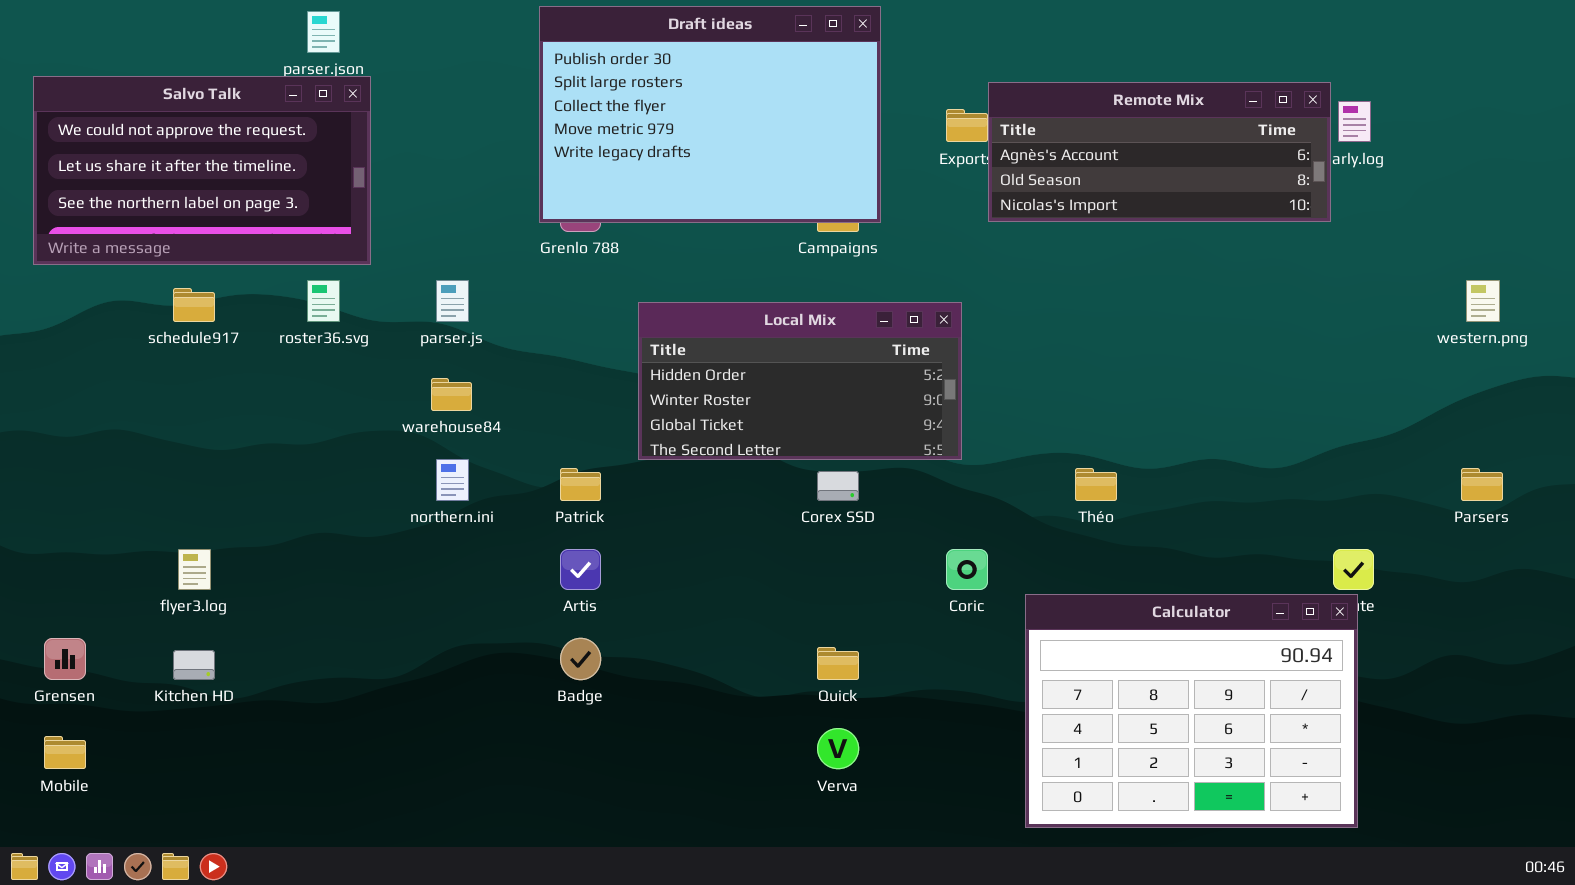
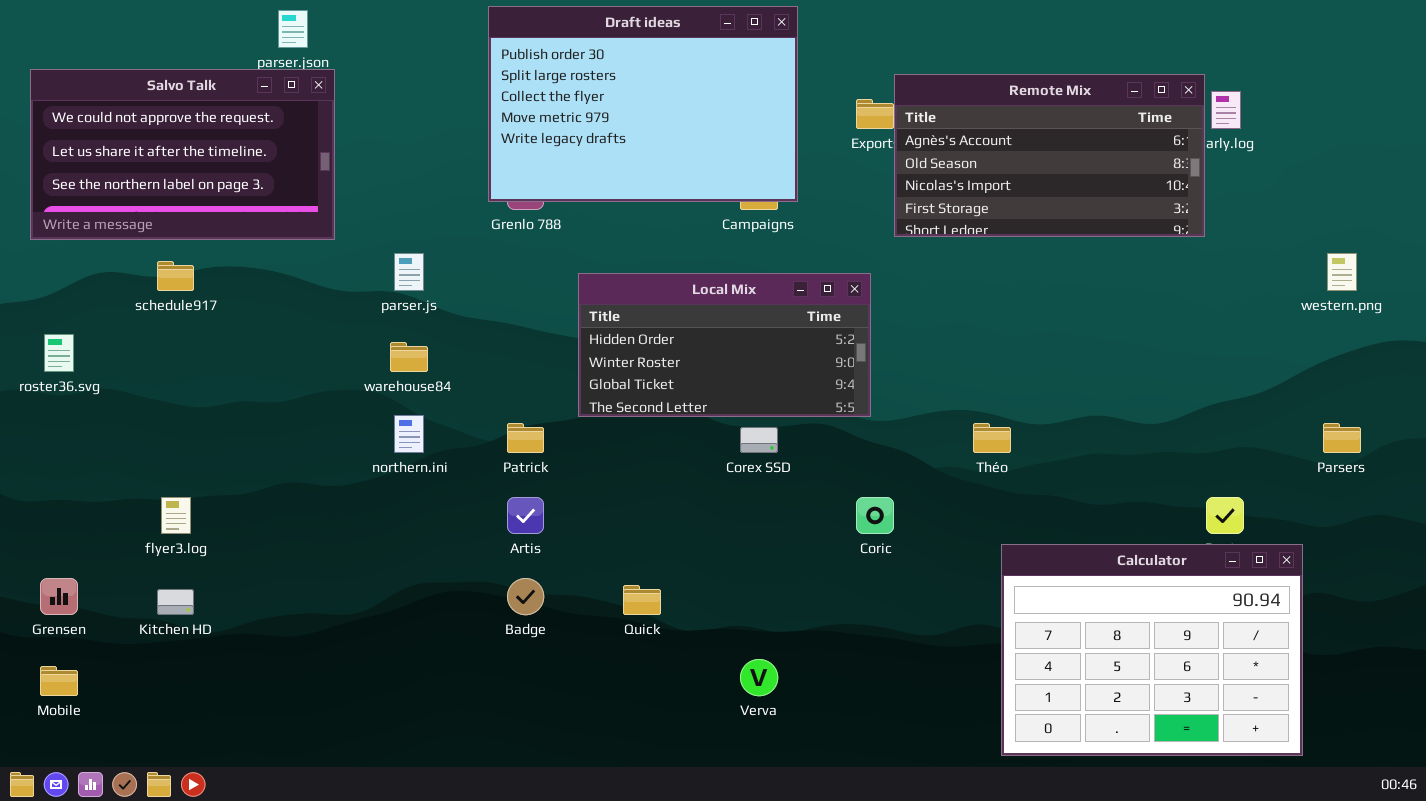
Remote Mix: [988,82,1331,222] -> [894,74,1205,237], resized
roster36.svg: [307,280,340,322] -> [44,334,74,372], moved
Calculator: [1025,594,1358,828] -> [1001,544,1303,756], moved
Quick: [817,647,859,680] -> [623,585,661,615], moved

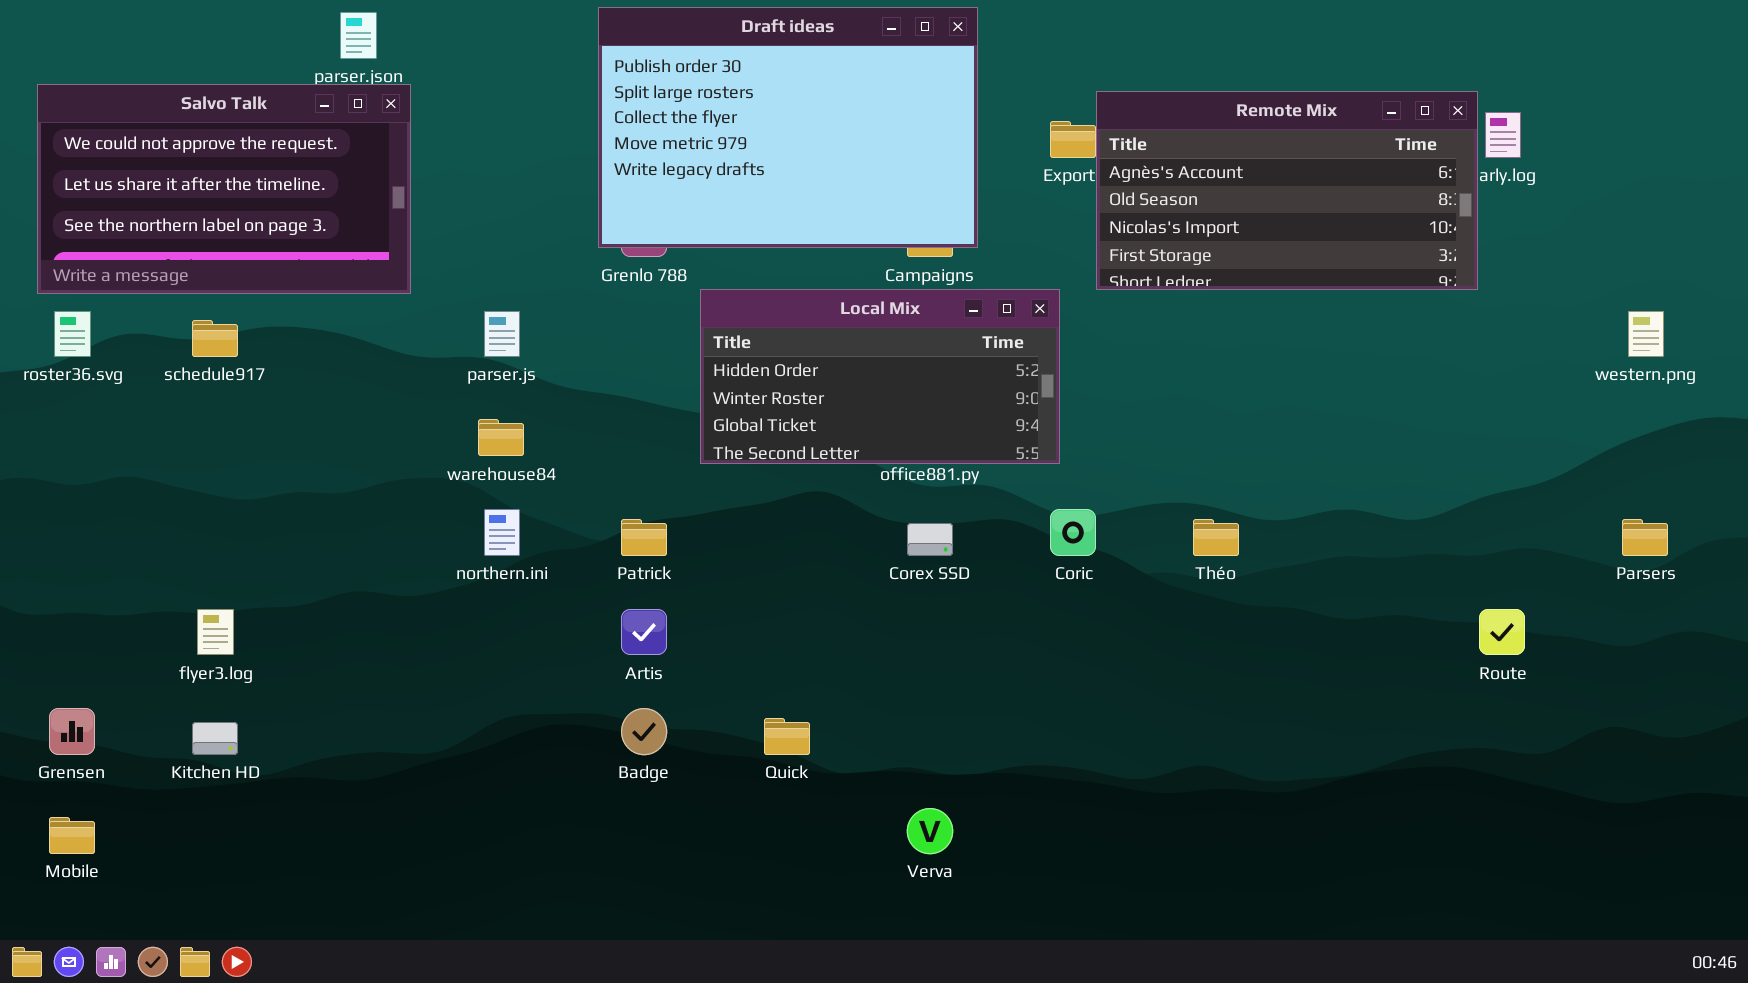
Local Mix: [578,273,871,417] -> [700,289,1060,464], moved
roster36.svg: [44,334,74,372] -> [54,311,91,357], moved
Coric: [856,497,894,534] -> [1050,509,1096,556], moved
Calculator: [1001,544,1303,756] -> none, closed

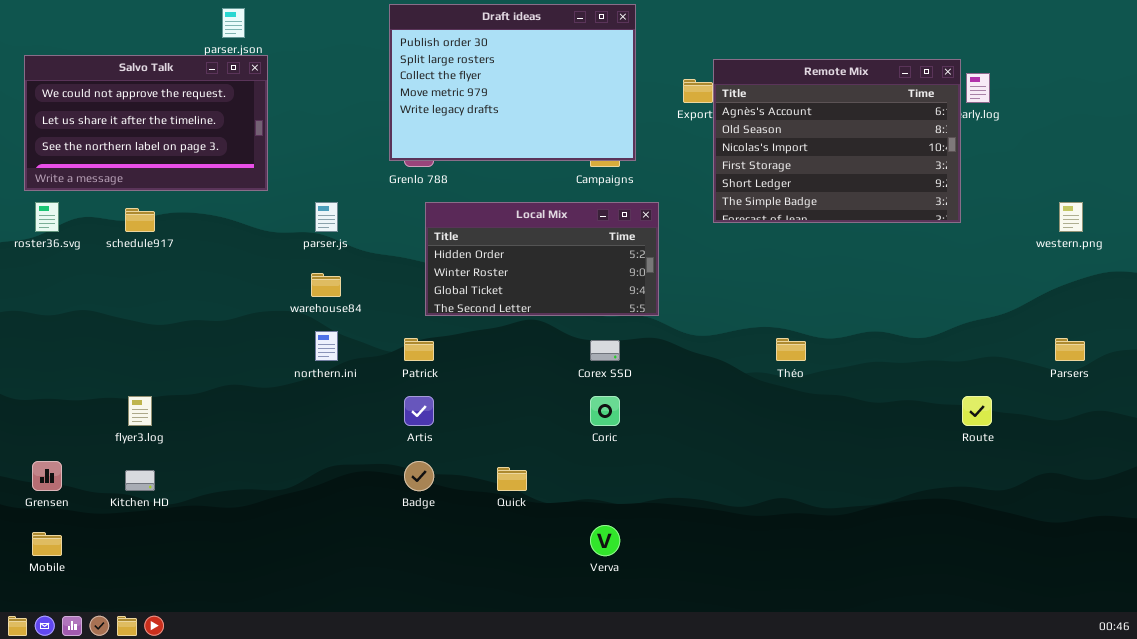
Remote Mix: [1096,91,1478,290] -> [713,59,961,223], resized
Local Mix: [700,289,1060,464] -> [425,202,659,316], moved
Coric: [1050,509,1096,556] -> [590,396,620,426], moved

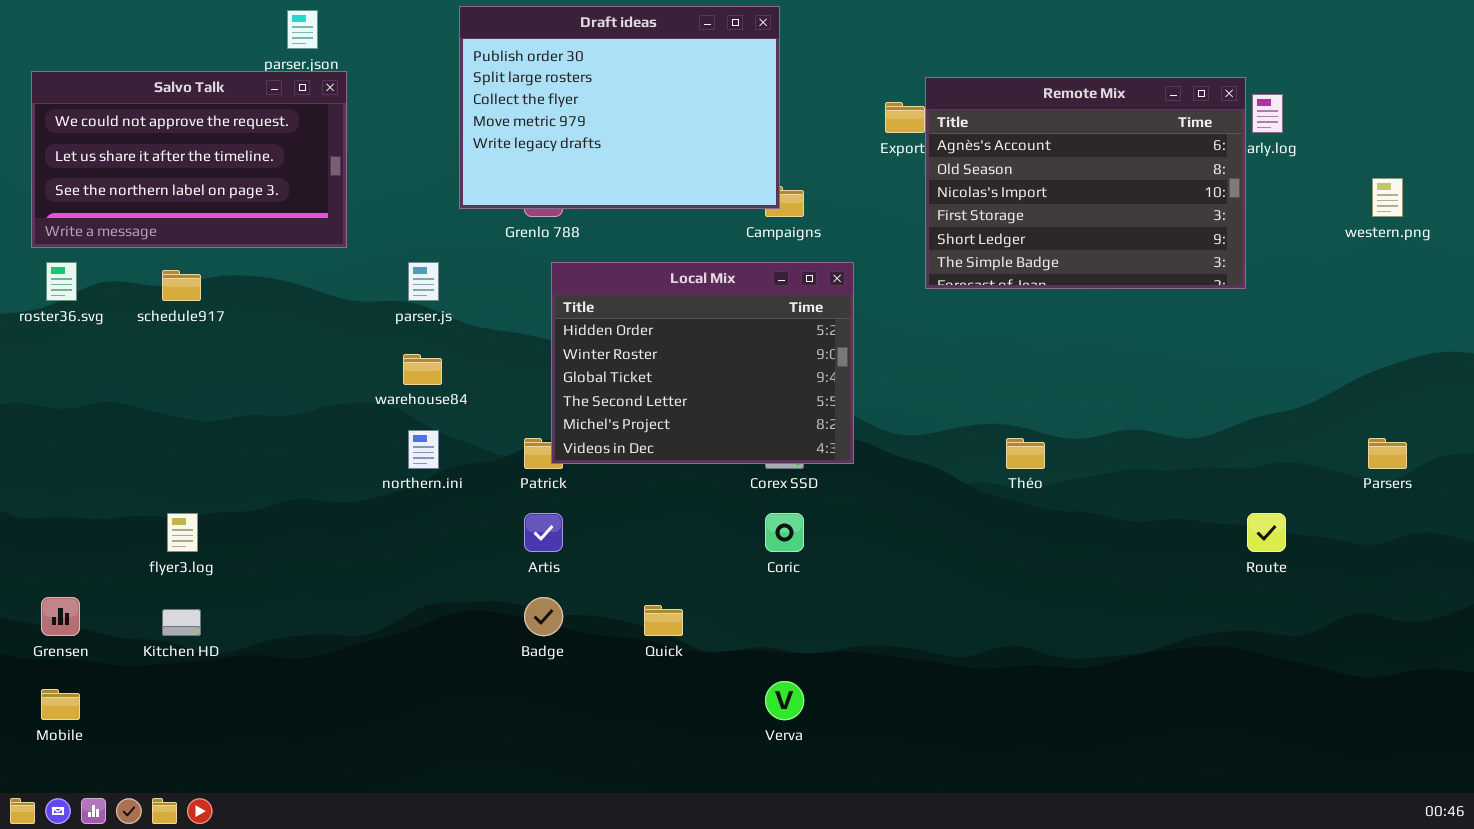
Draft ideas: [389,4,636,161] -> [459,6,780,209], moved
Local Mix: [425,202,659,316] -> [551,262,854,464], resized
western.png: [1059,202,1083,232] -> [1372,178,1403,217], moved

